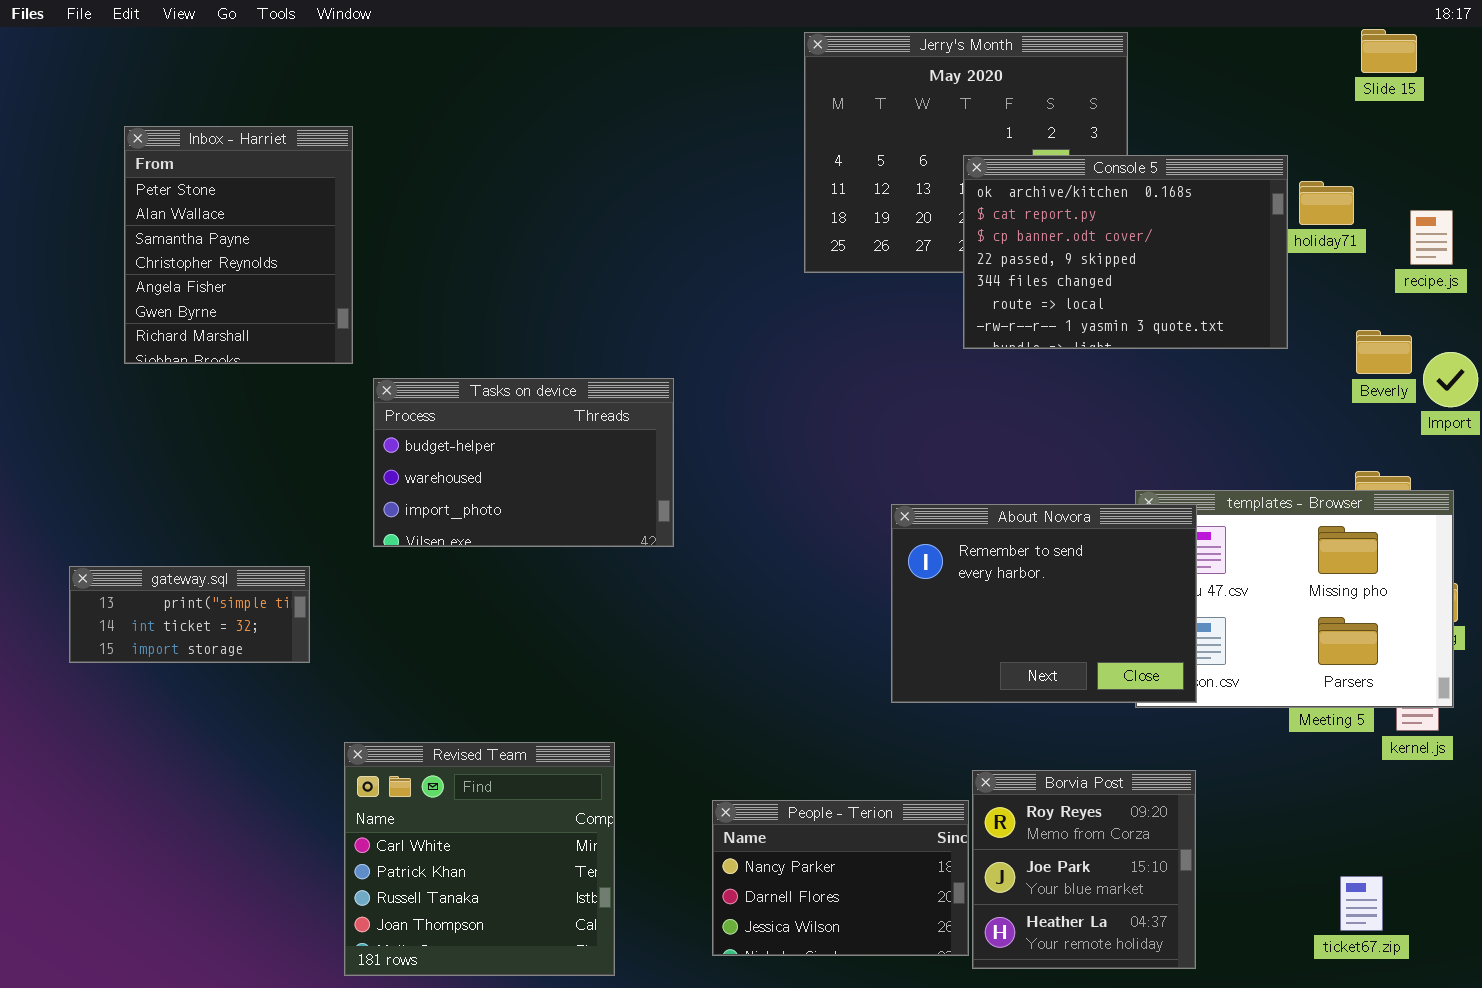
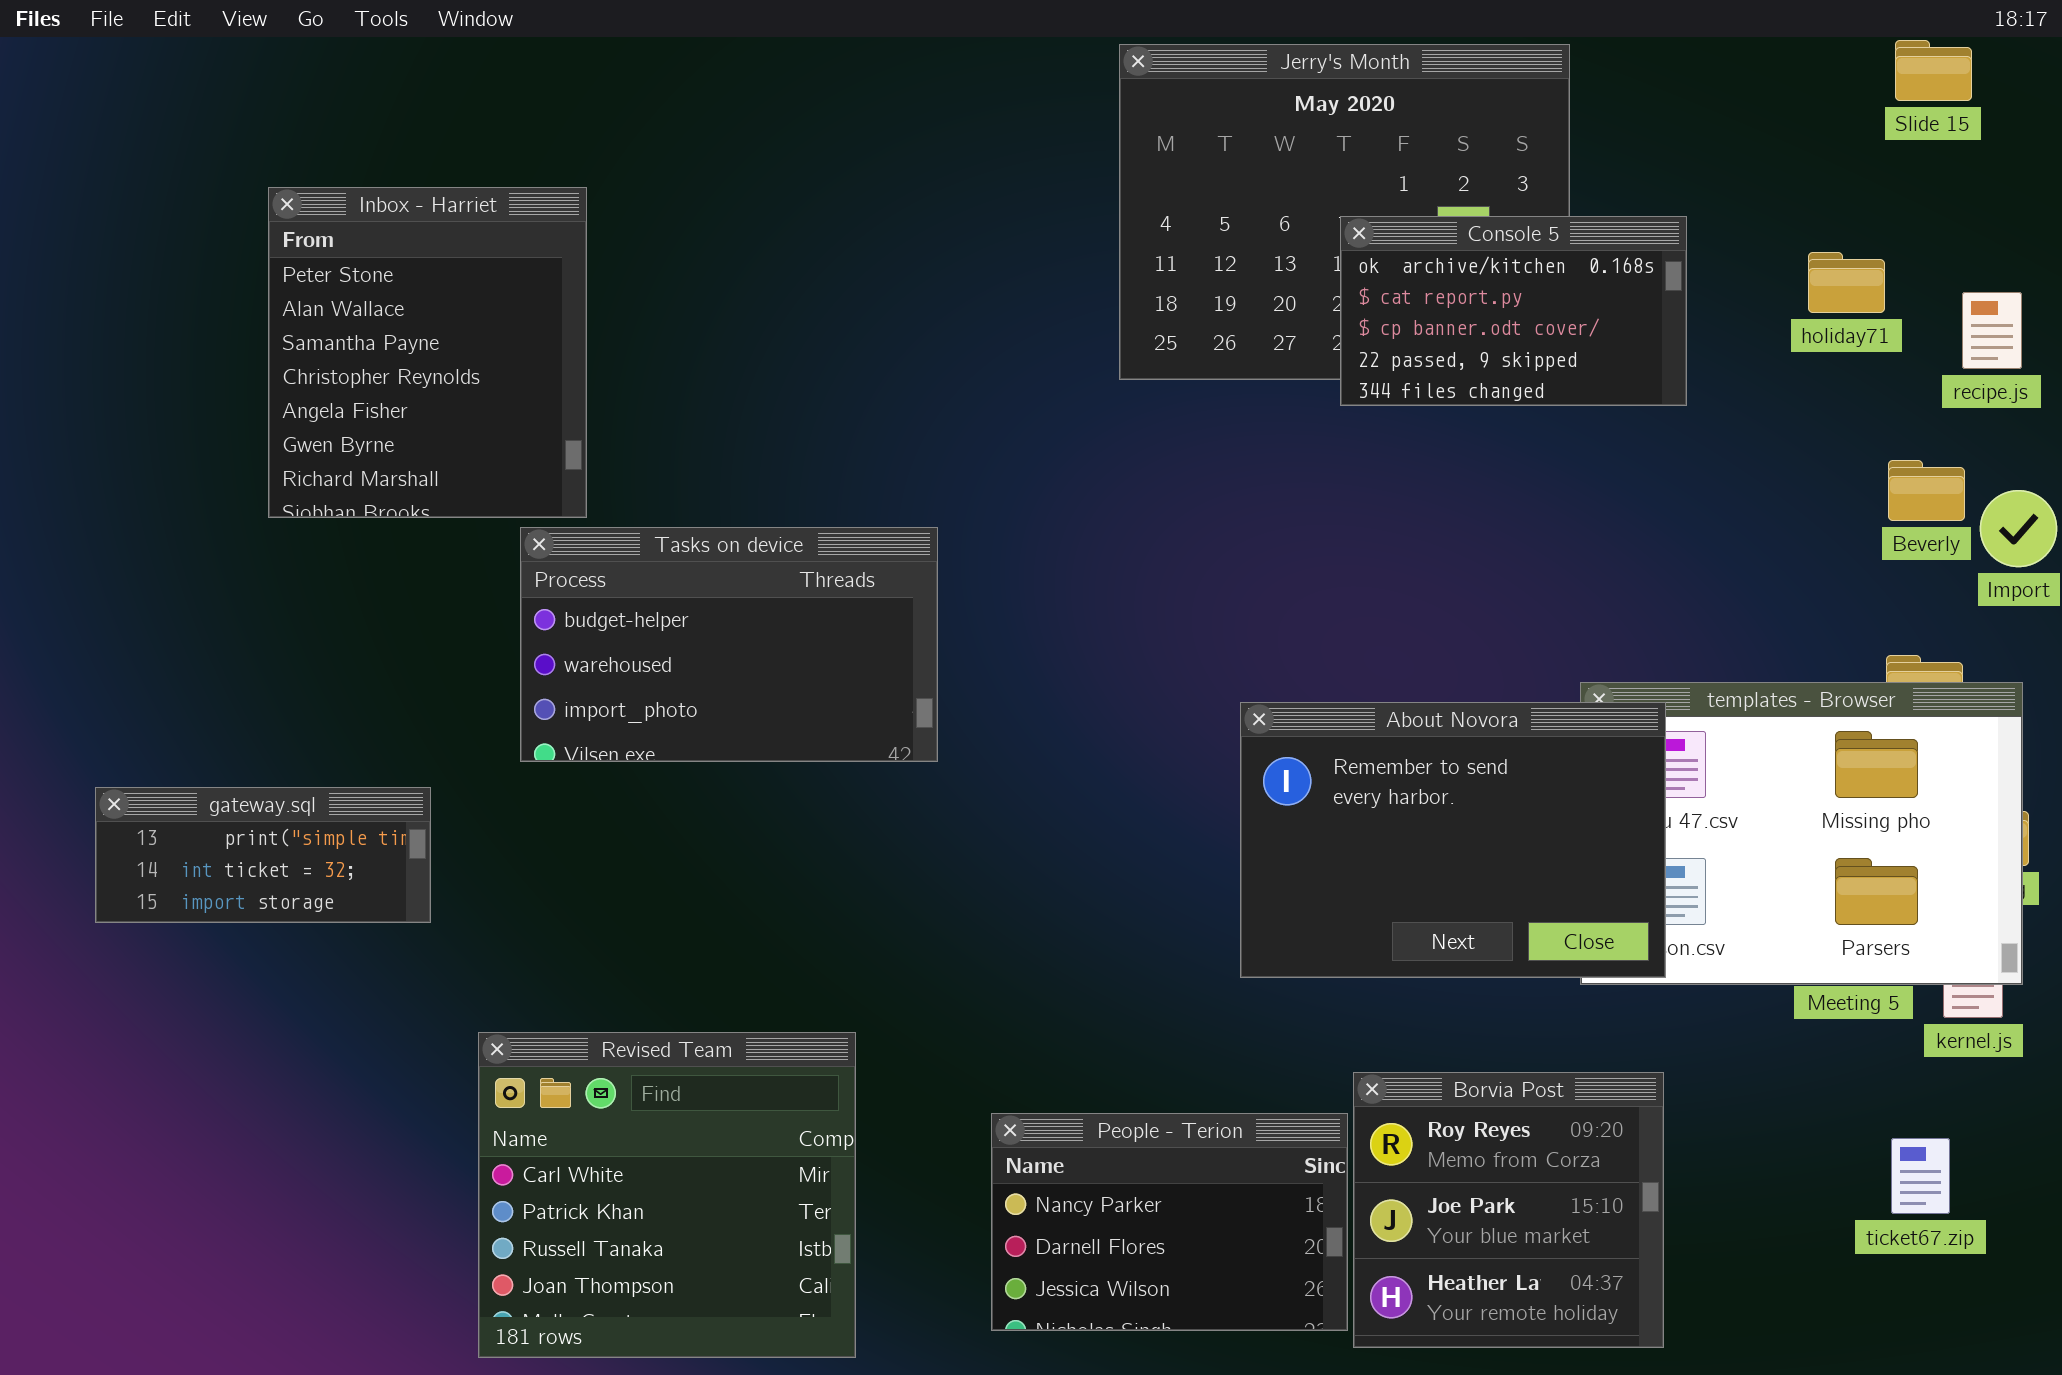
Inbox - Harriet: [124,126,353,364] -> [268,187,587,518], moved
Console 5: [963,155,1288,349] -> [1340,216,1687,406], resized
ticket67.zip: [1340,876,1383,931] -> [1891,1138,1950,1214], moved

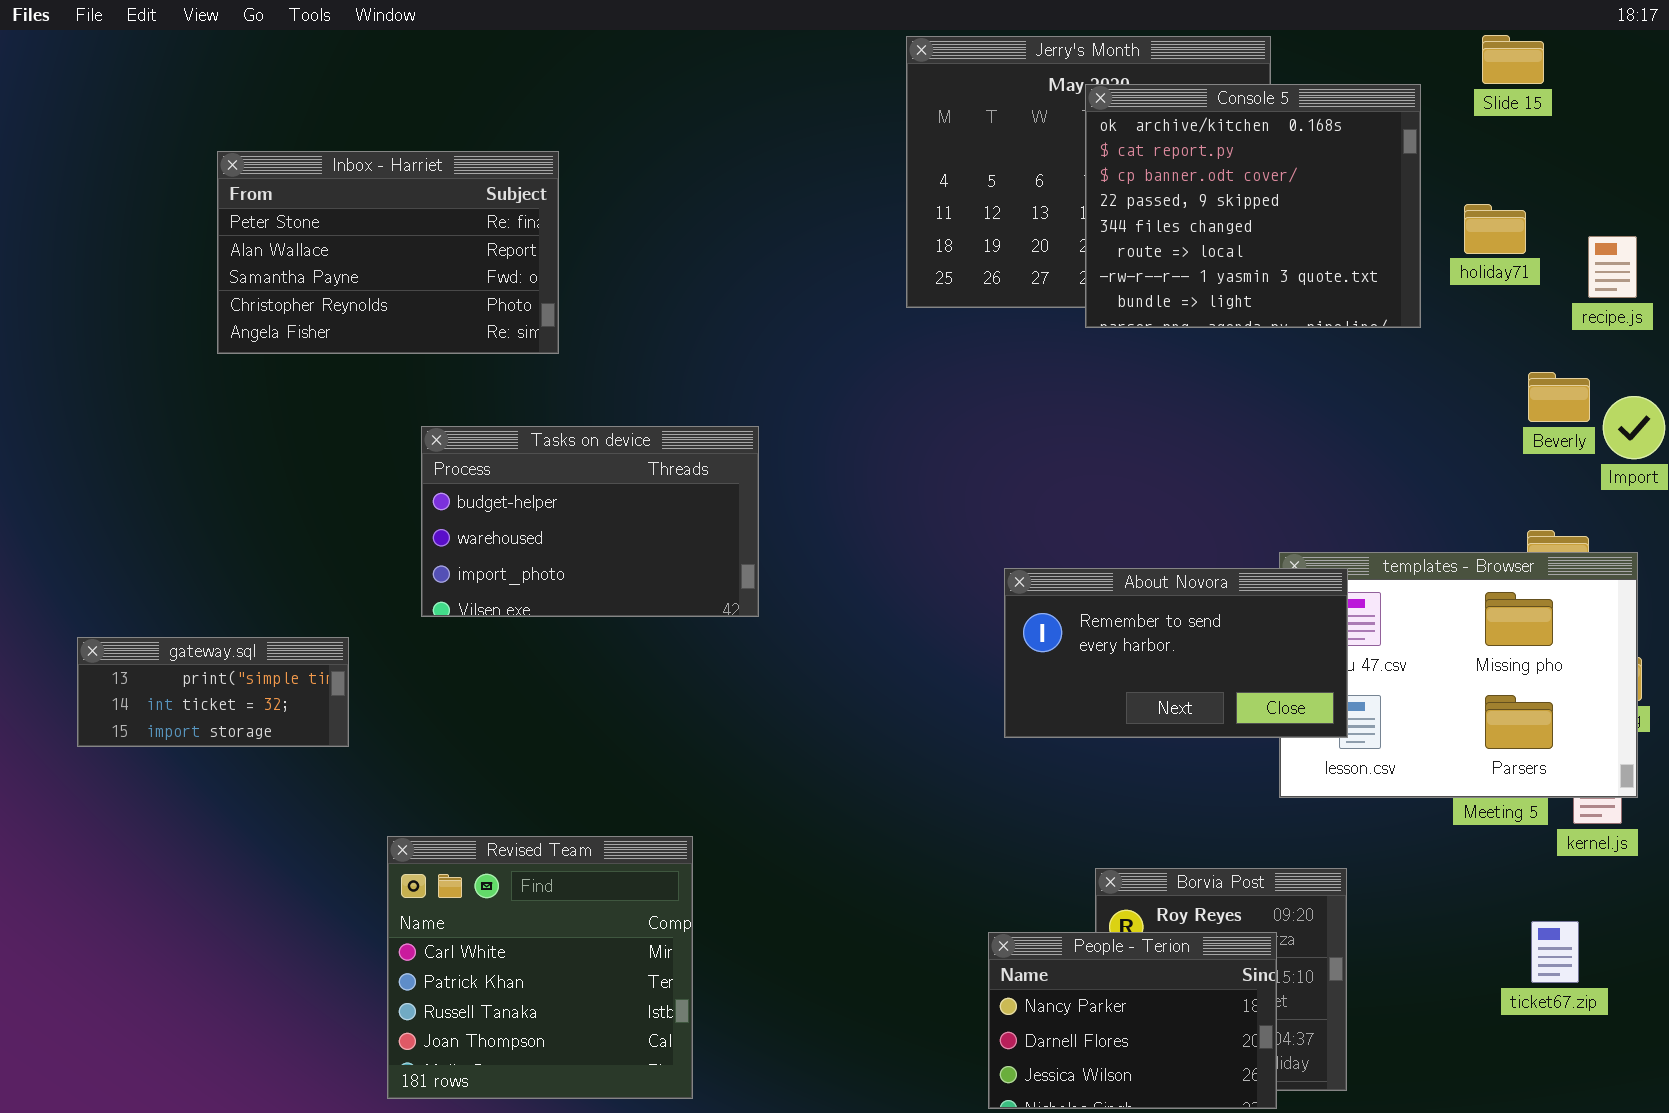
Slide 15: [1895,40,1972,101] -> [1482,35,1544,84], moved
Inbox - Harriet: [268,187,587,518] -> [217,151,559,354], resized
Console 5: [1340,216,1687,406] -> [1085,84,1421,328], resized
About Novora: [1240,702,1666,978] -> [1004,568,1348,738], resized
People - Terion: [991,1113,1348,1331] -> [988,932,1277,1109], moved

